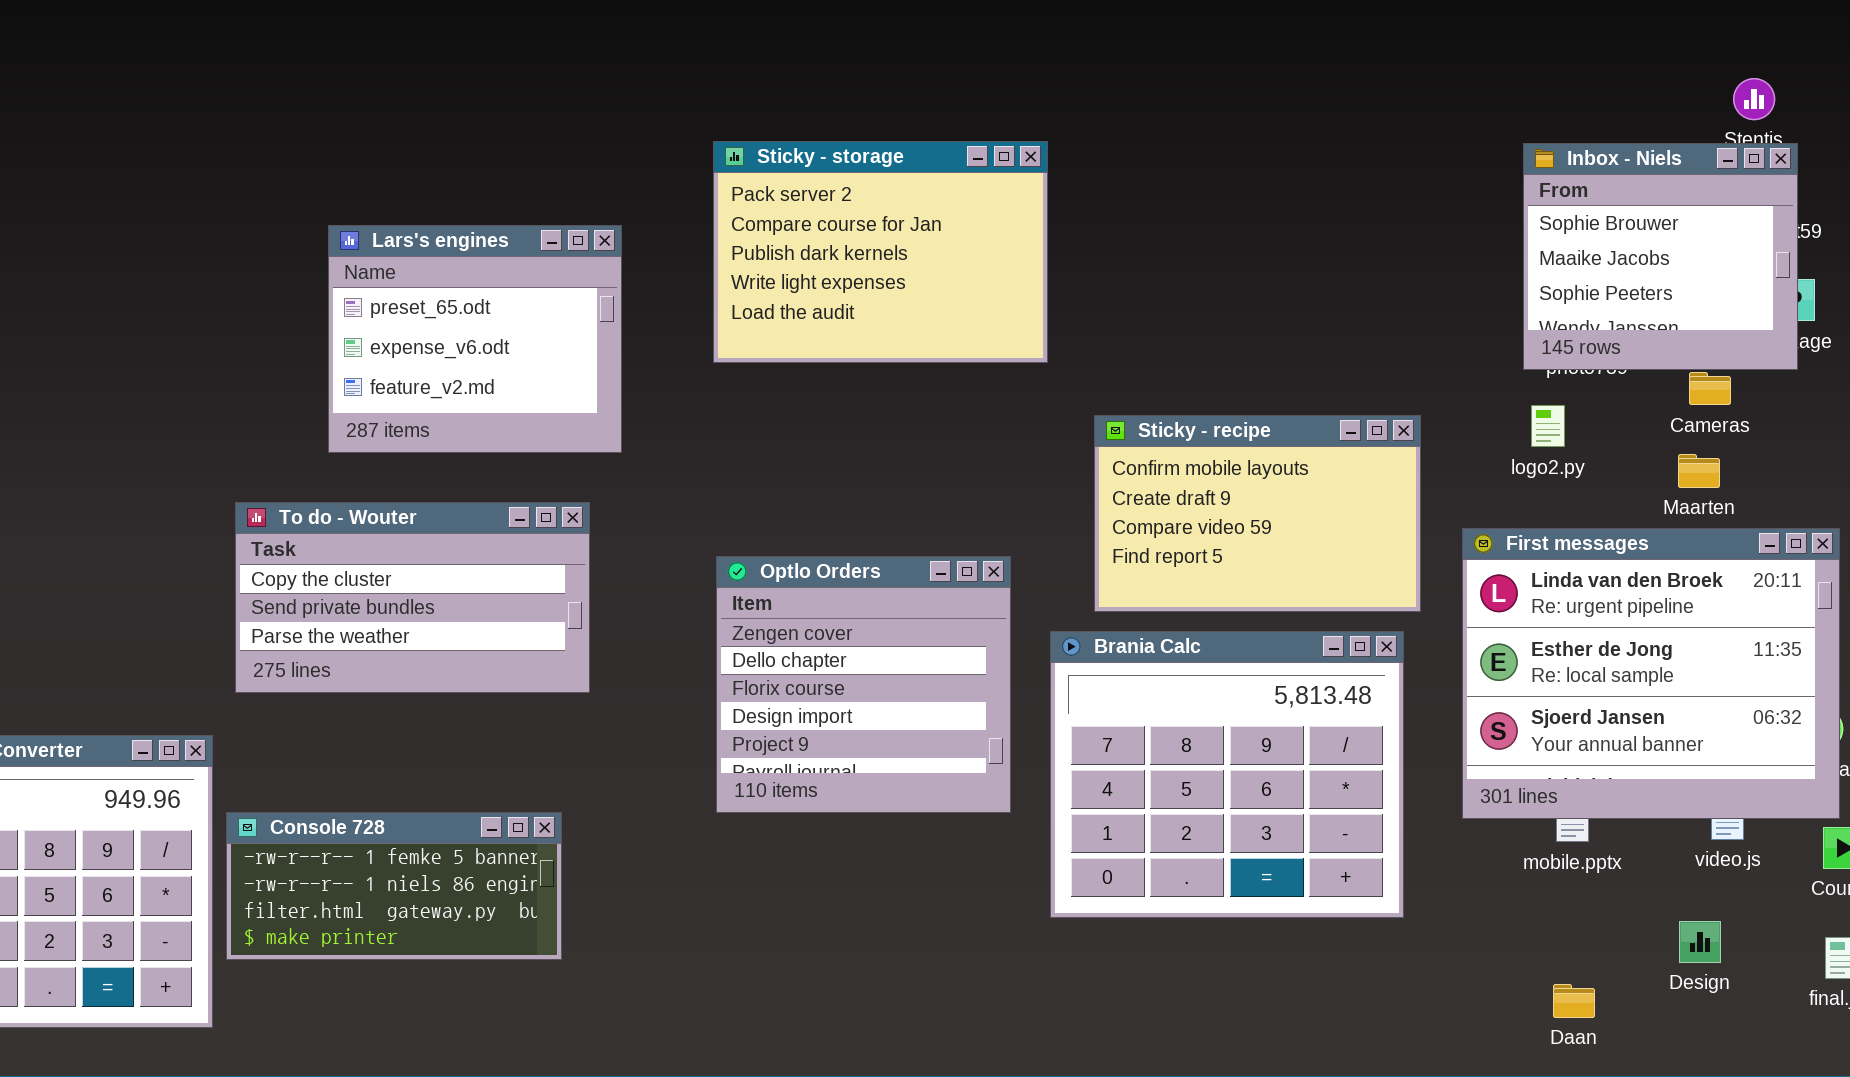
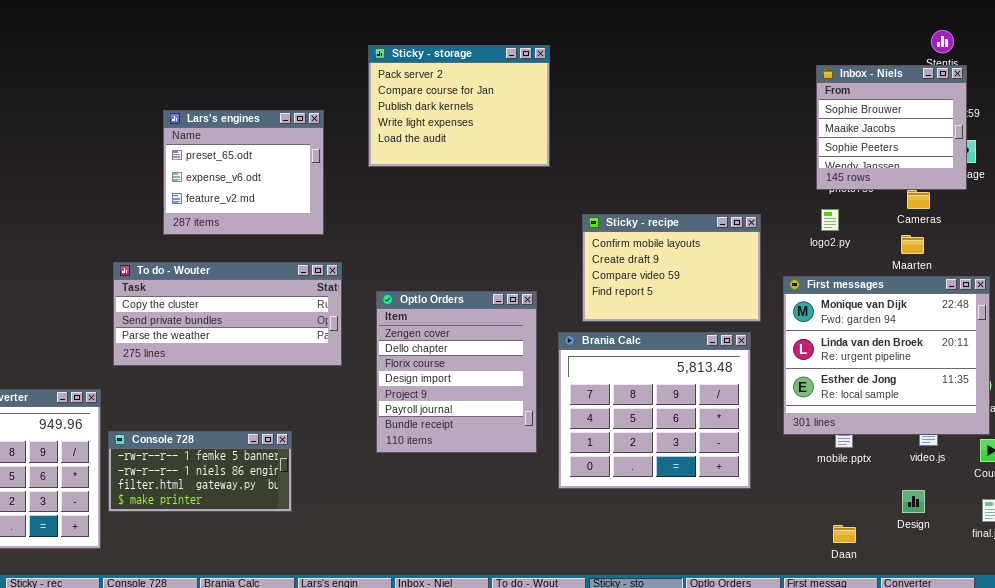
Sticky - storage: [713,141,1048,363] -> [368,45,550,167], moved
To do - Wouter: [235,502,590,693] -> [113,262,342,366], resized
First messages: [1462,528,1840,819] -> [783,276,990,435], scrolled up 1 row
Optlo Orders: [716,556,1011,813] -> [376,291,537,453], resized

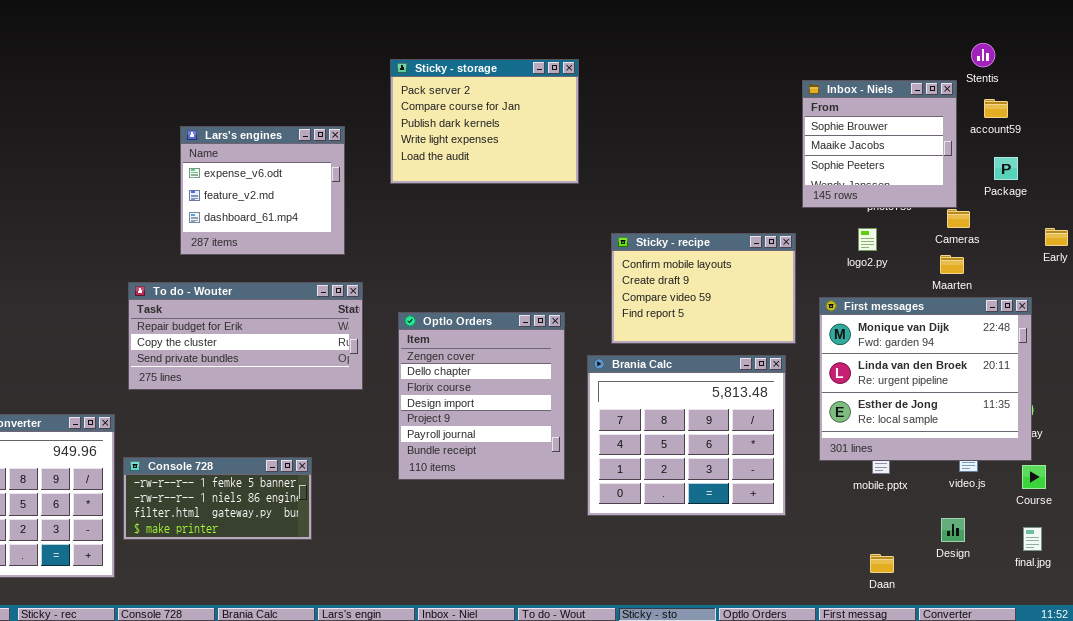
Inbox - Niels: [816,65,967,190] -> [802,80,957,208], moved
Lars's engines: [163,110,324,235] -> [180,126,345,255], scrolled down 1 row
To do - Wouter: [113,262,342,366] -> [128,282,363,390], scrolled up 1 row

